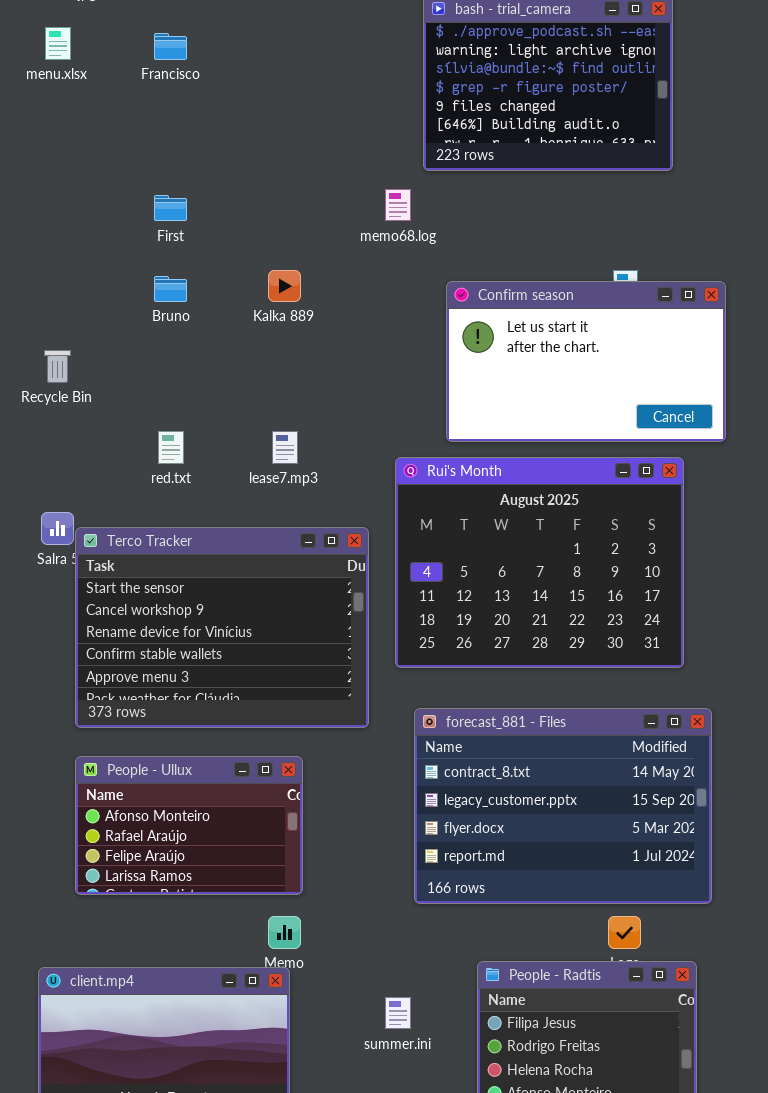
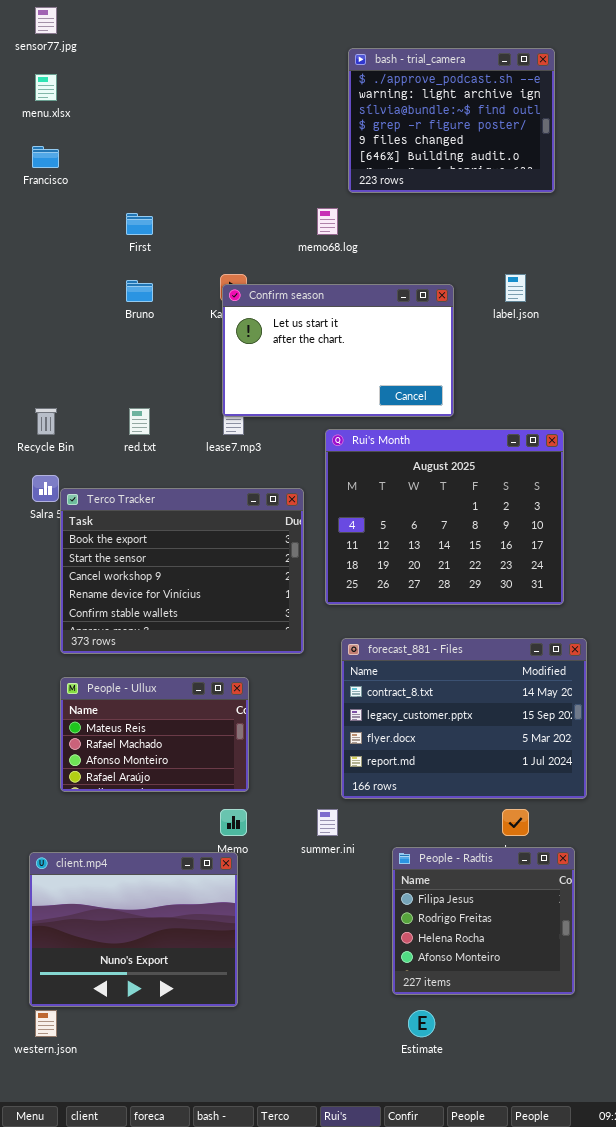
Francisco: [154,33,187,60] -> [32,146,59,168], moved
Confirm season: [446,281,726,442] -> [222,284,454,417], moved
Recycle Bin: [44,350,71,383] -> [35,408,57,435], moved
Terco Tracker: [75,527,369,728] -> [60,488,304,654], scrolled up 1 row
People - Ullux: [75,756,303,895] -> [60,677,249,792], scrolled up 2 rows
summer.ini: [385,997,411,1029] -> [317,809,338,836], moved

